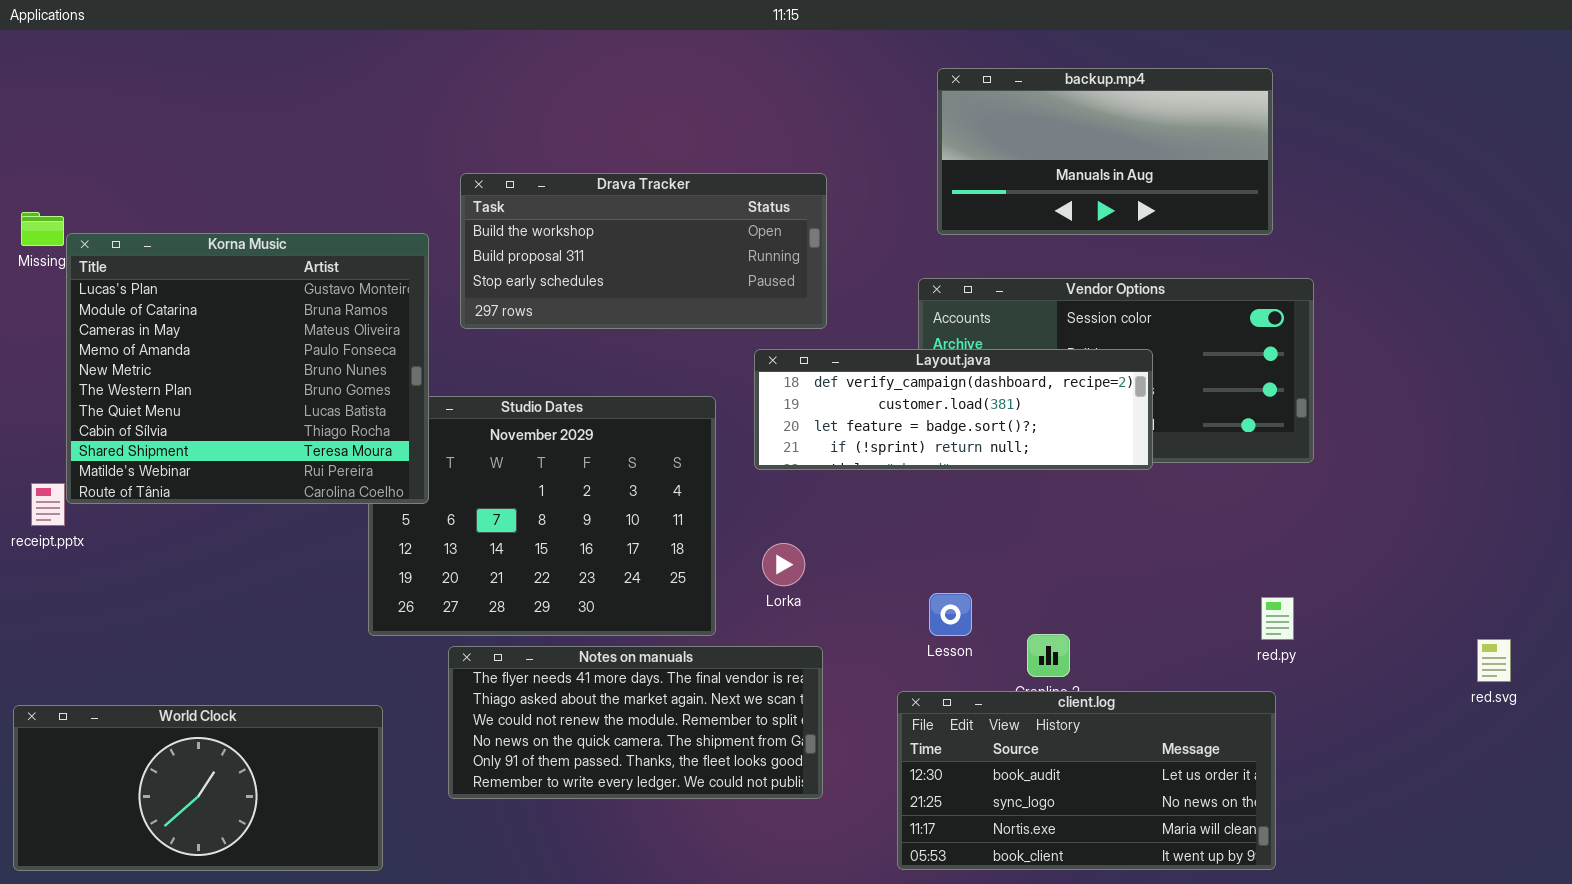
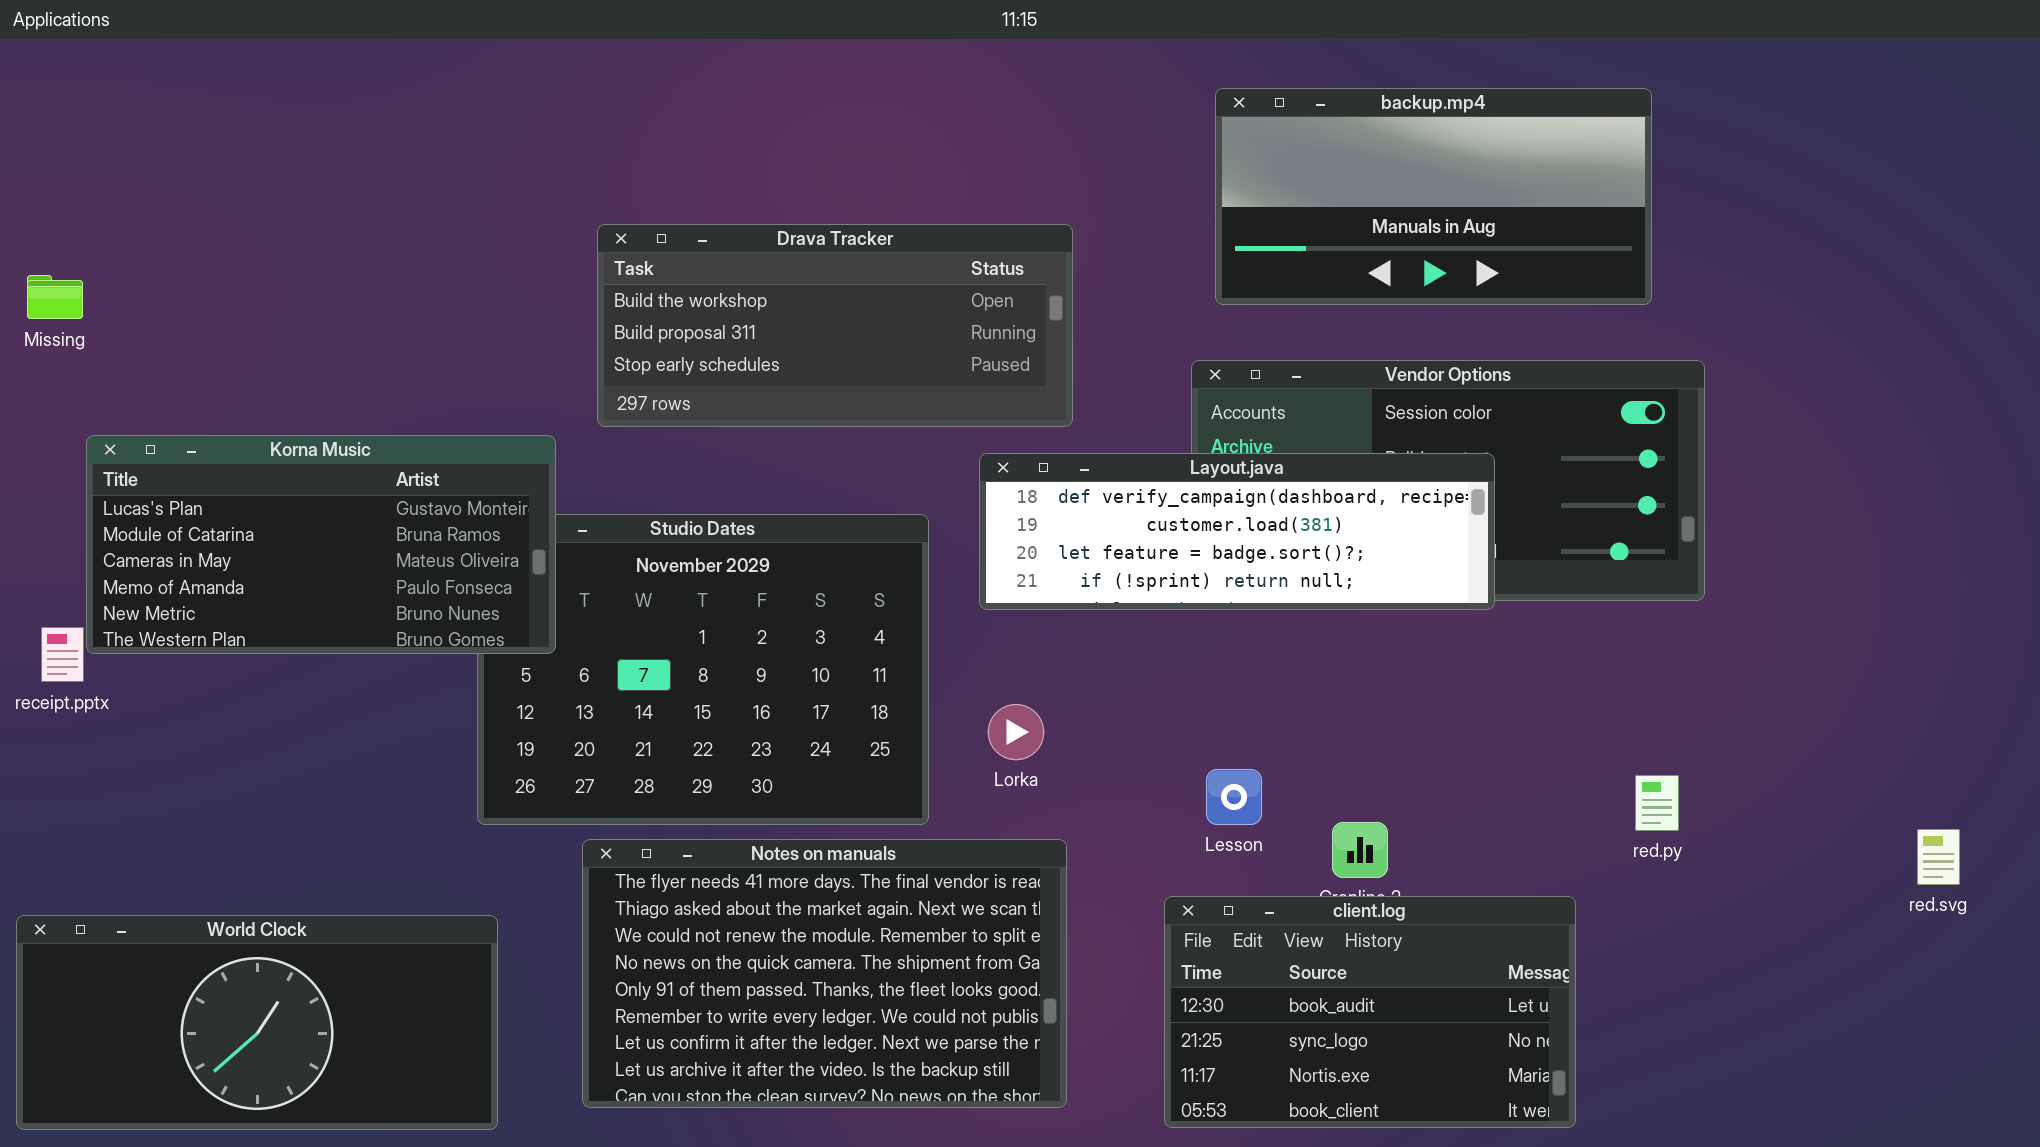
Korna Music: [66,233,429,504] -> [86,435,556,654], resized
Notes on manuals: [448,646,823,799] -> [582,839,1067,1108], resized
client.log: [897,691,1276,870] -> [1164,896,1576,1128], resized

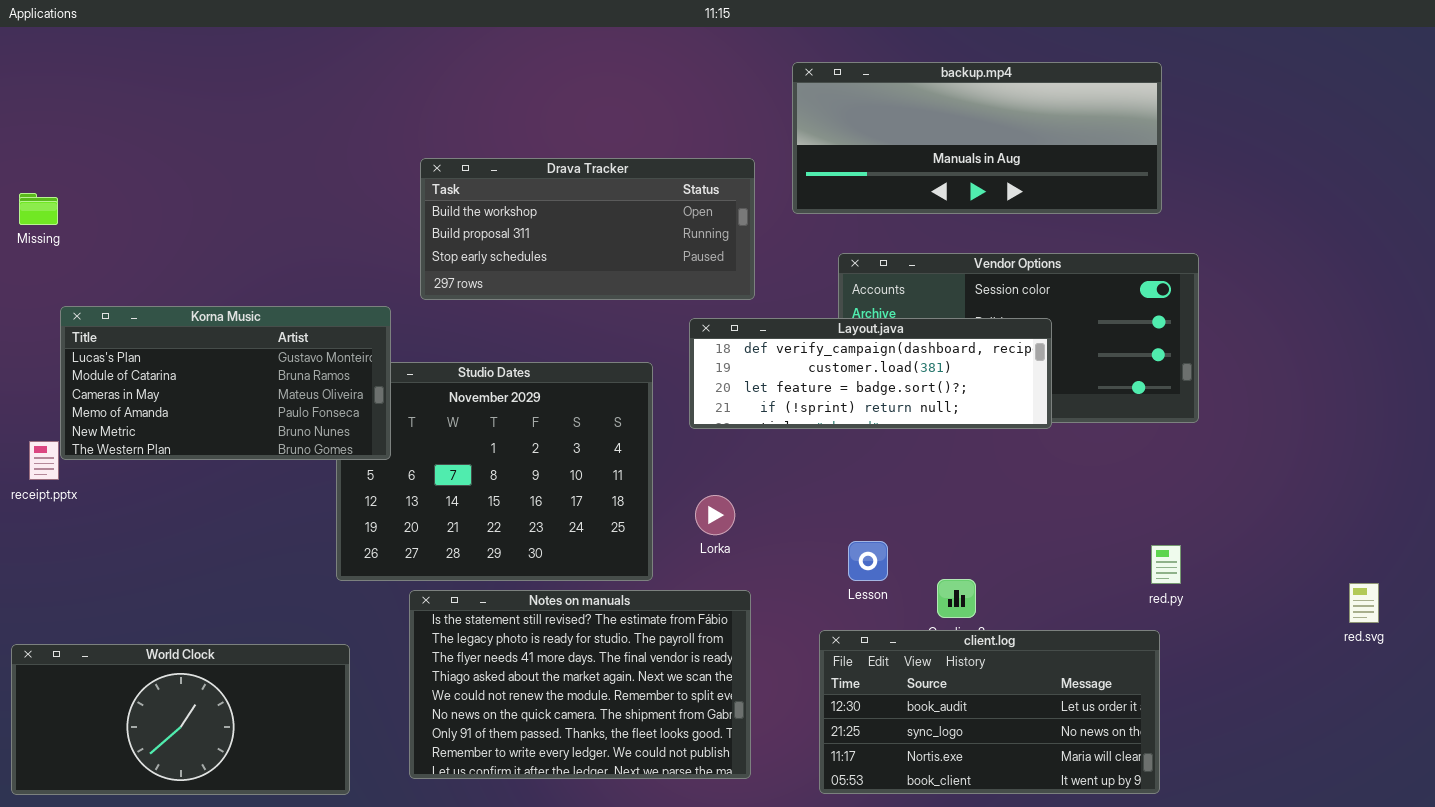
backup.mp4: [1215,88,1652,305] -> [792,62,1162,214], resized
Notes on manuals: [582,839,1067,1108] -> [409,590,751,779], scrolled up 2 rows
client.log: [1164,896,1576,1128] -> [819,630,1160,794], resized

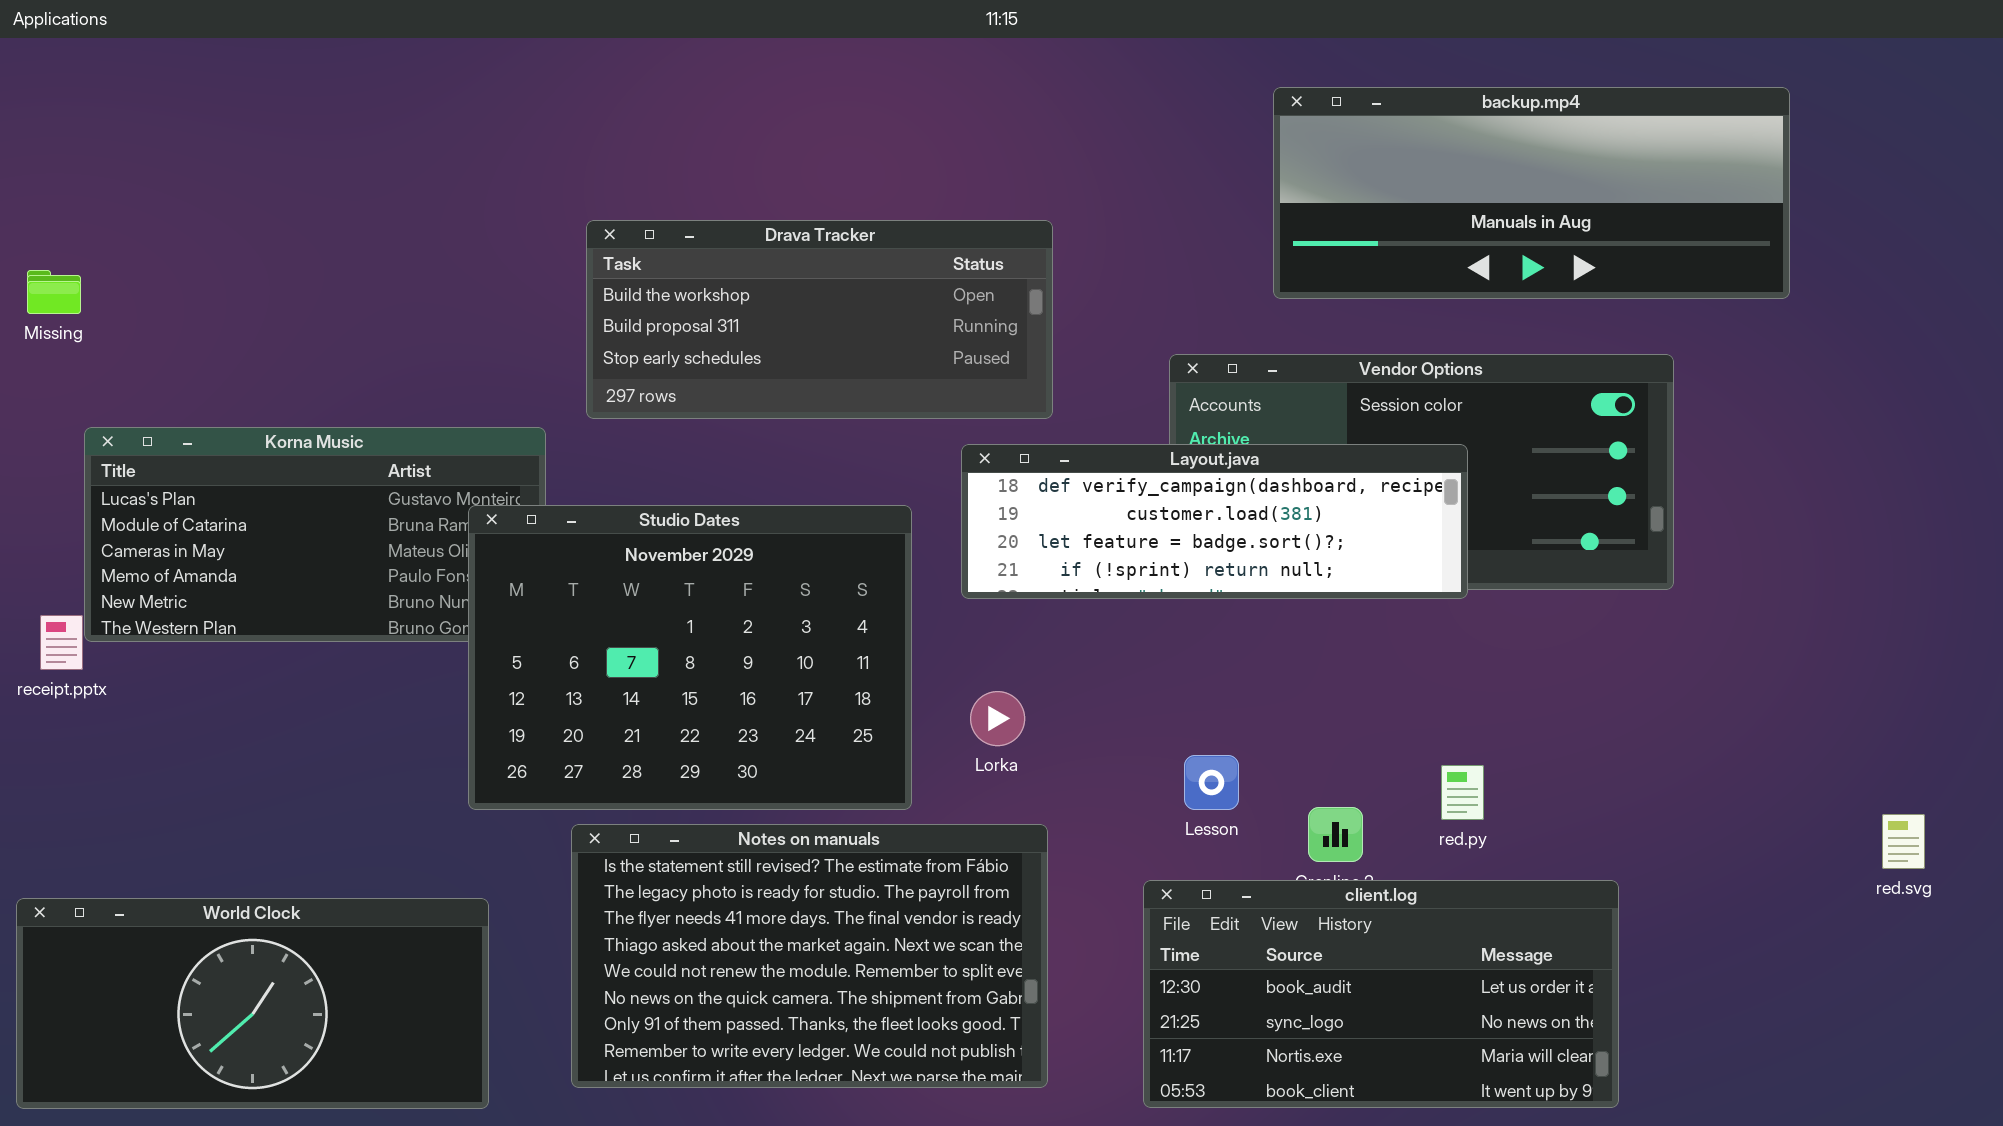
backup.mp4: [792,62,1162,214] -> [1273,87,1790,299], moved
Studio Dates: [336,362,653,581] -> [468,505,912,810], raised
red.py: [1151,545,1181,584] -> [1441,765,1484,820], moved

